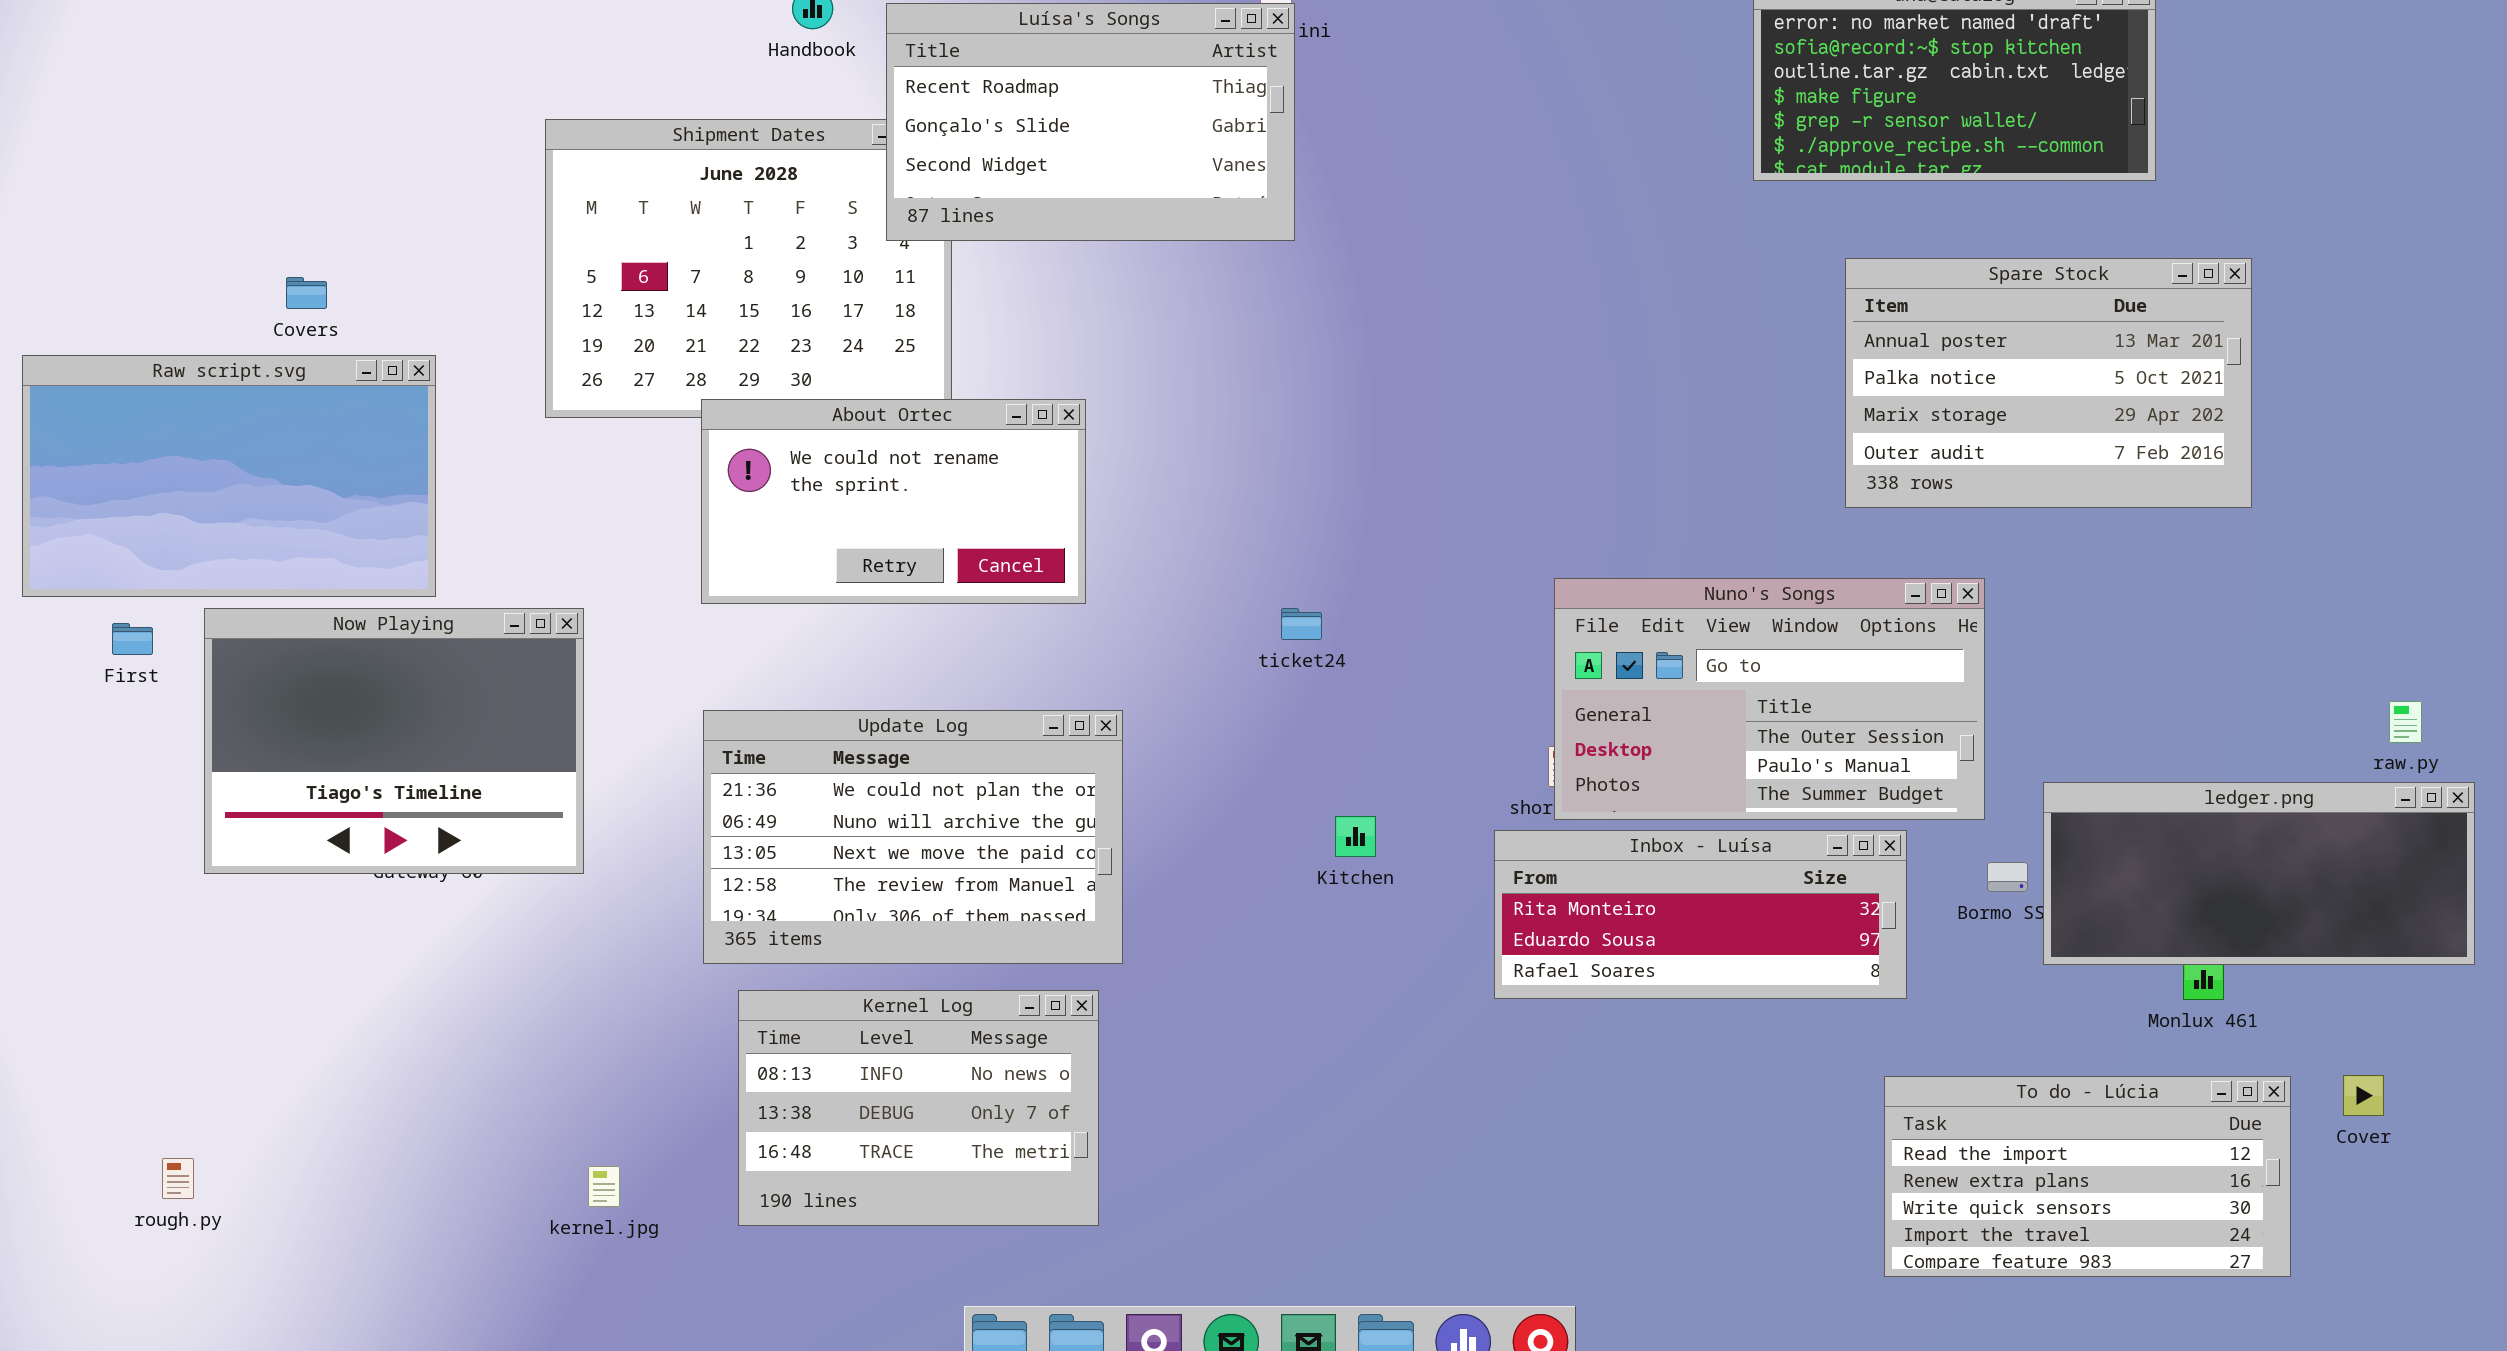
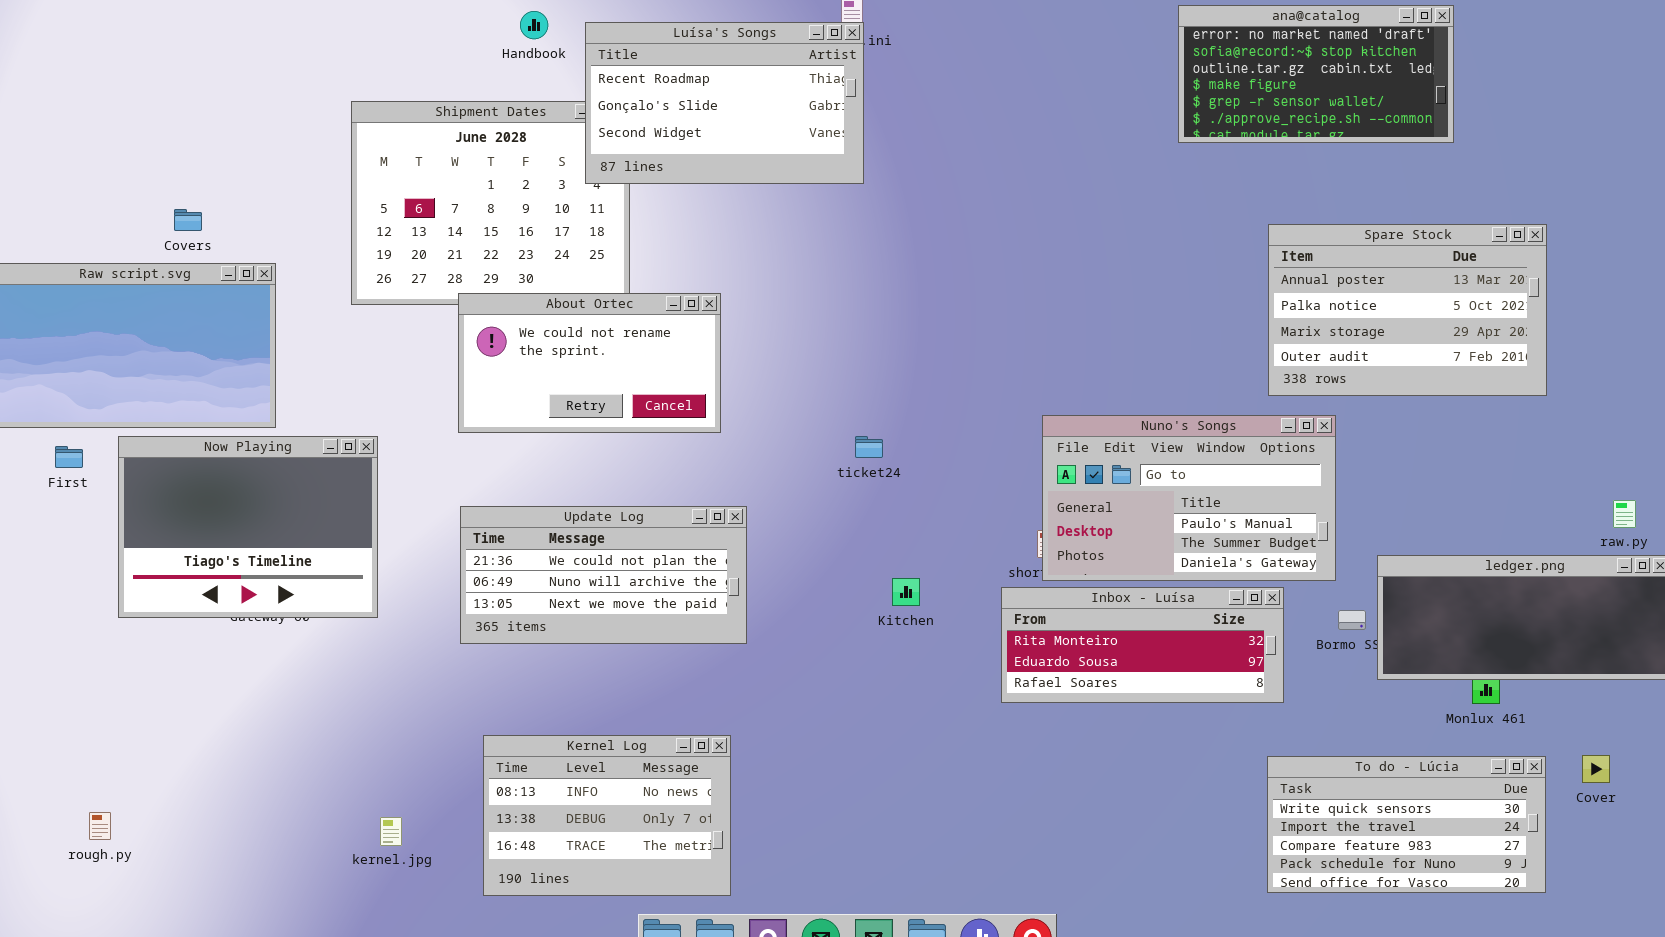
Spare Stock: [1845,258,2252,508] -> [1268,224,1547,396], moved
Nuno's Songs: [1554,578,1985,820] -> [1042,415,1336,581], scrolled down 1 row
Update Log: [703,710,1123,964] -> [460,506,747,644], resized
Kernel Log: [738,990,1099,1226] -> [483,735,731,896], moved
To do - Lúcia: [1884,1076,2291,1277] -> [1267,756,1546,893], scrolled down 2 rows

